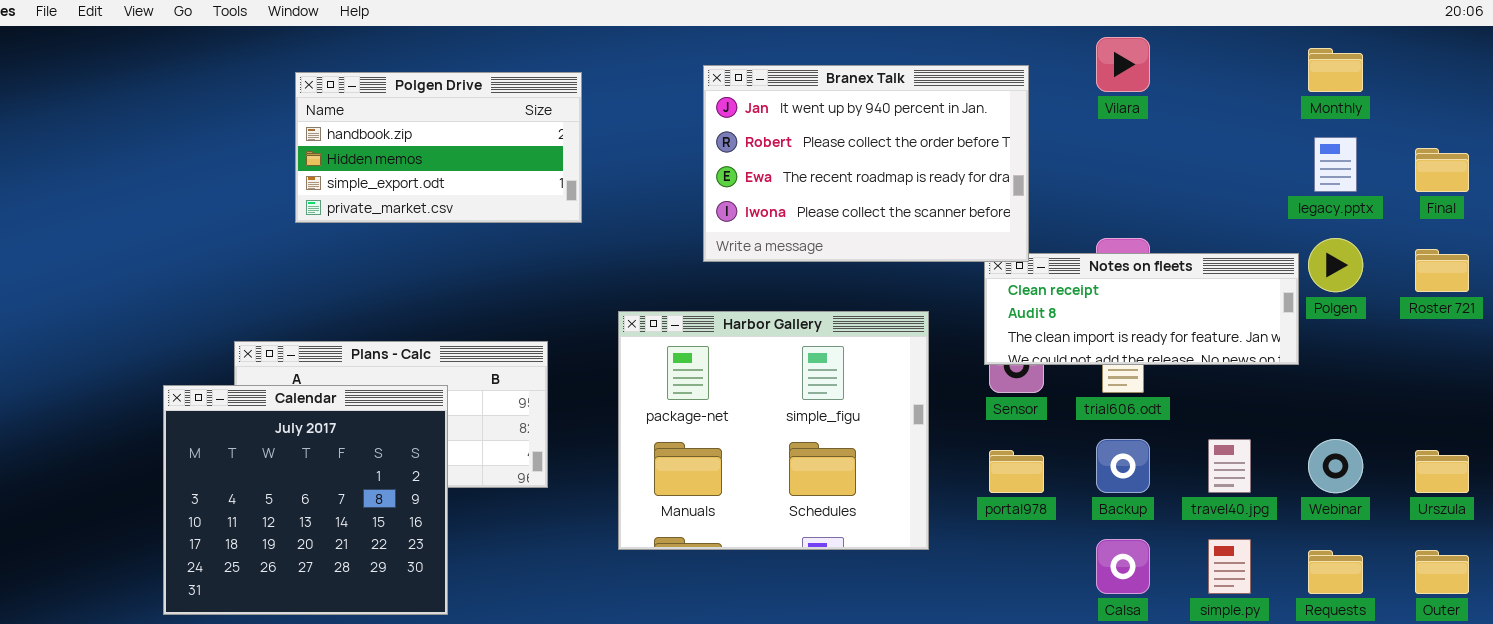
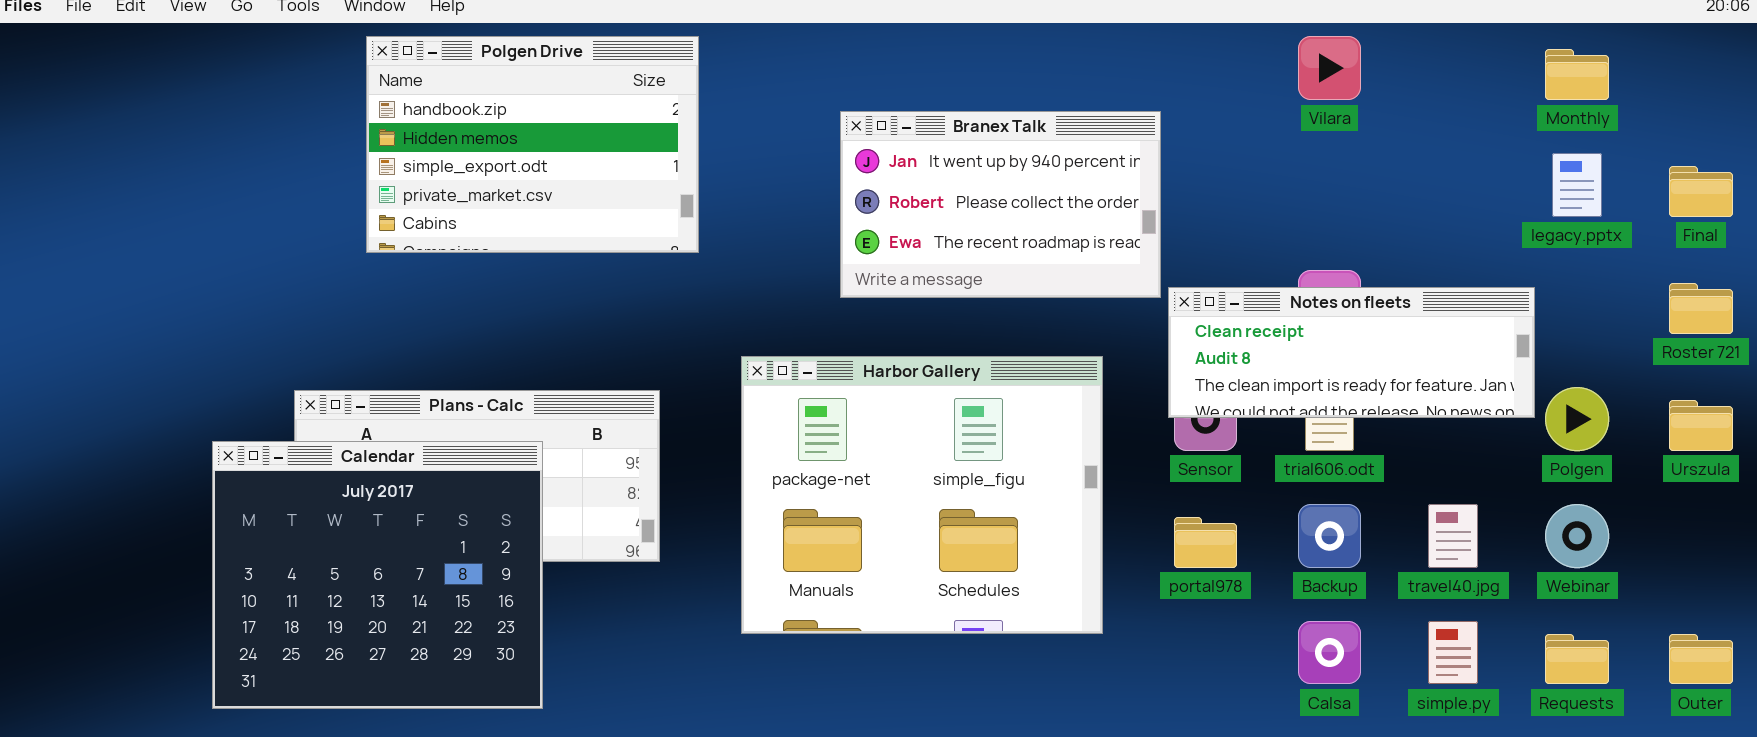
Branex Talk: [703,65,1029,262] -> [840,111,1161,298], resized
Polgen Drive: [295,72,582,223] -> [366,36,699,253], resized
Polgen: [1308,238,1363,292] -> [1545,387,1609,451], moved
Urszula: [1415,450,1469,493] -> [1669,400,1733,451], moved

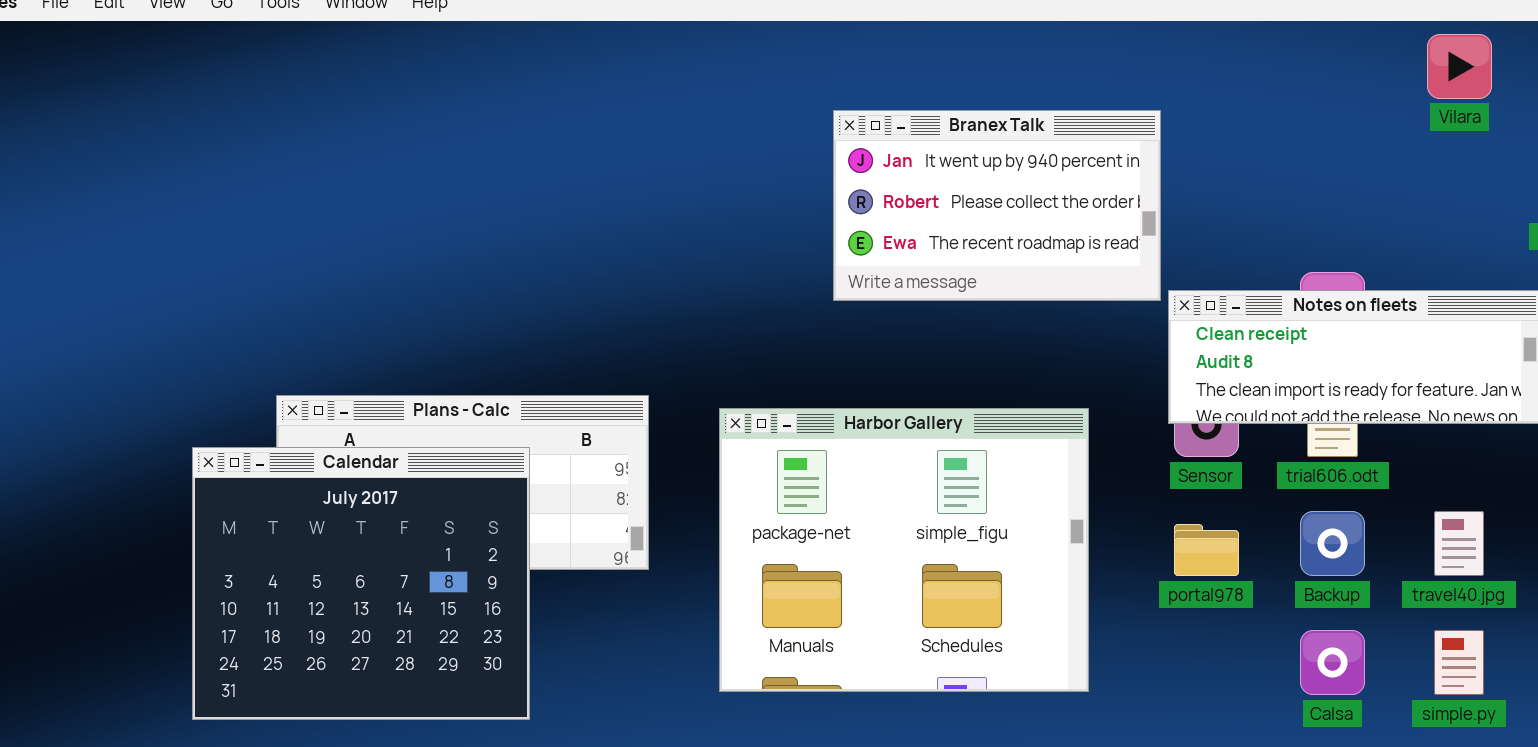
Polgen Drive: [366,36,699,253] -> none, closed
Vilara: [1298,36,1361,100] -> [1427,34,1492,99], moved
Harbor Gallery: [741,356,1103,634] -> [719,408,1089,692], moved

